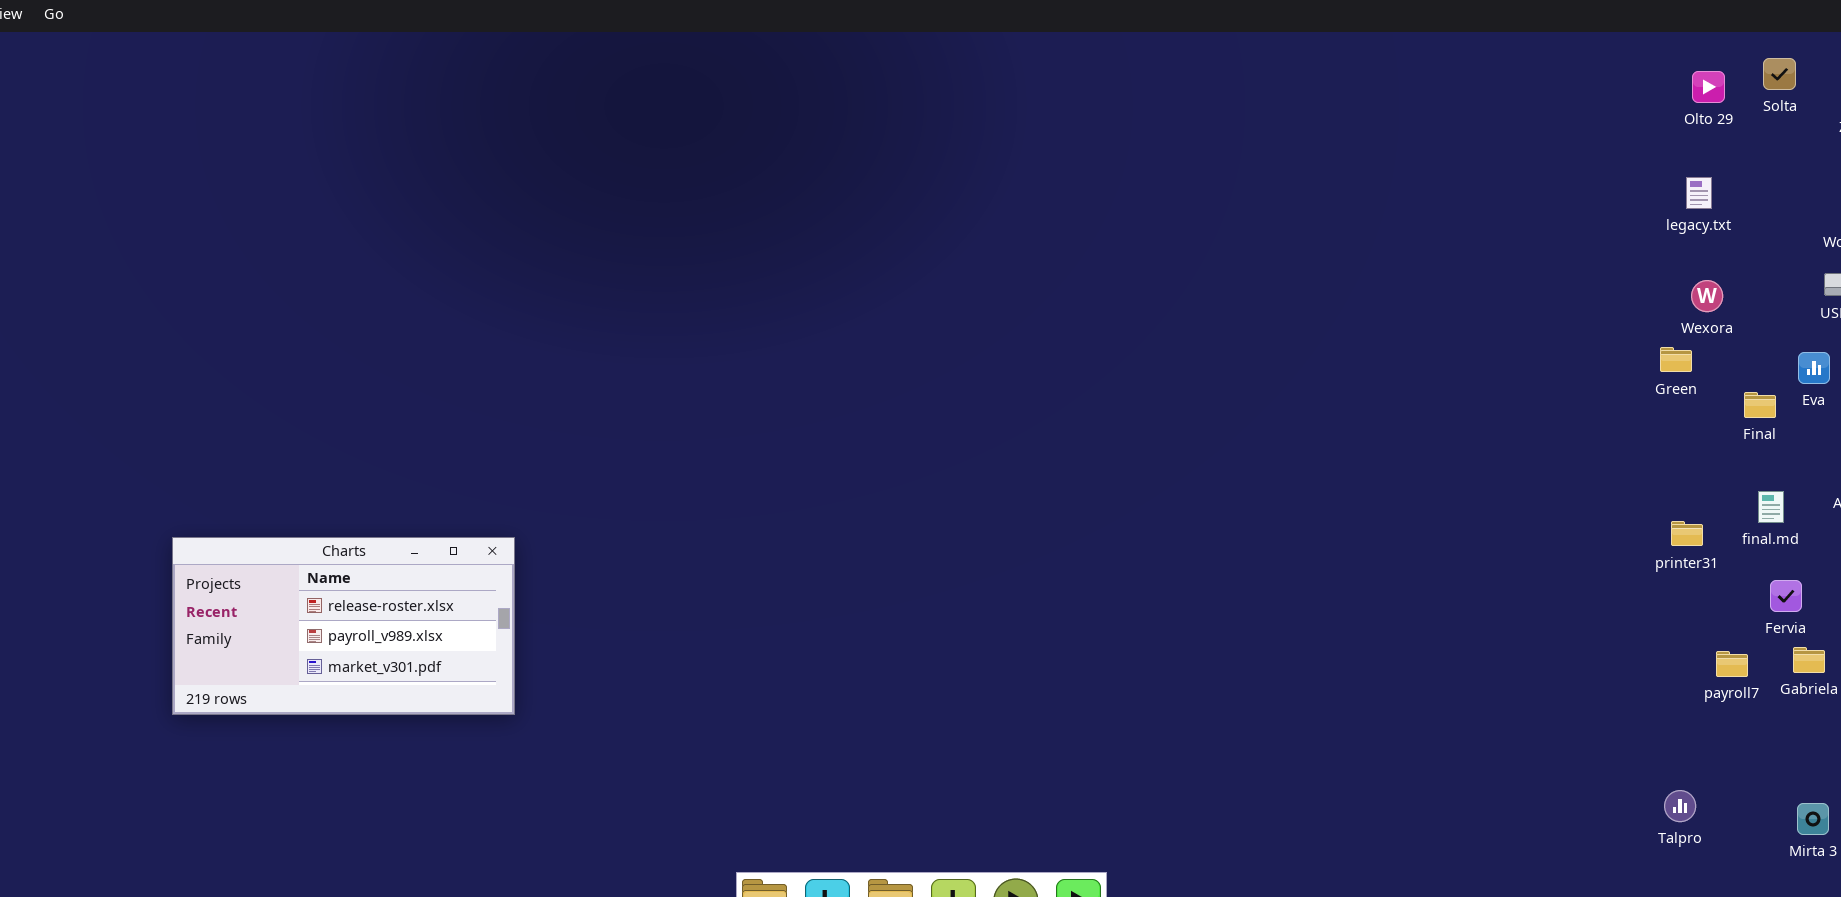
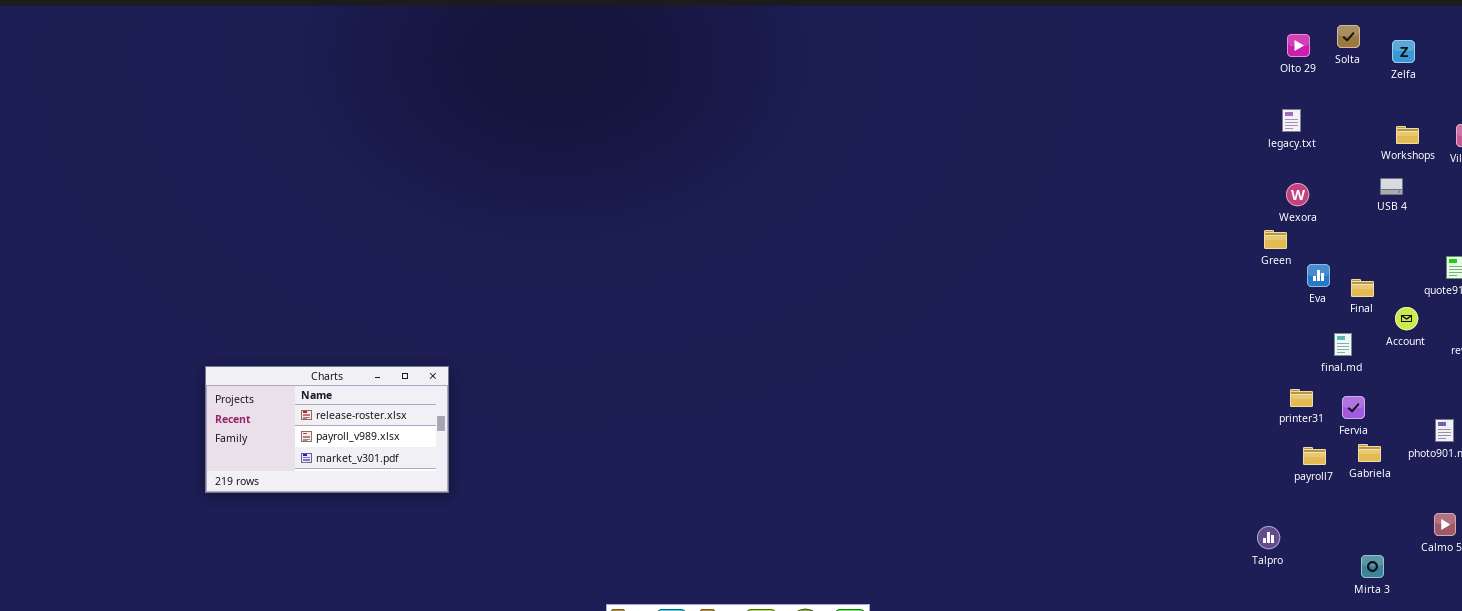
Eva: [1798,352,1830,384] -> [1307,264,1330,287], moved
Final: [1744,392,1776,418] -> [1351,279,1374,297], moved
printer31: [1671,521,1703,546] -> [1290,389,1313,407], moved
Talpro: [1664,790,1696,822] -> [1257,526,1280,549], moved

